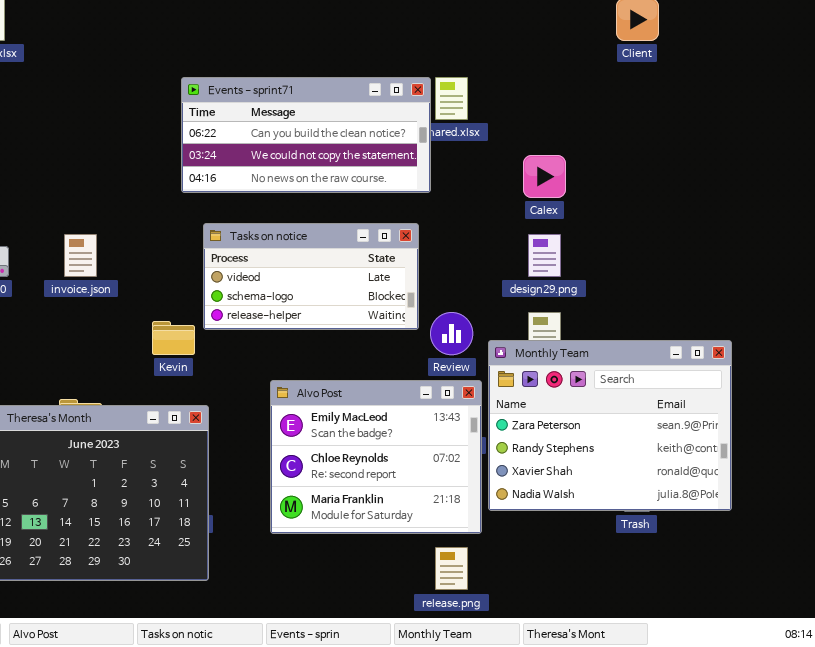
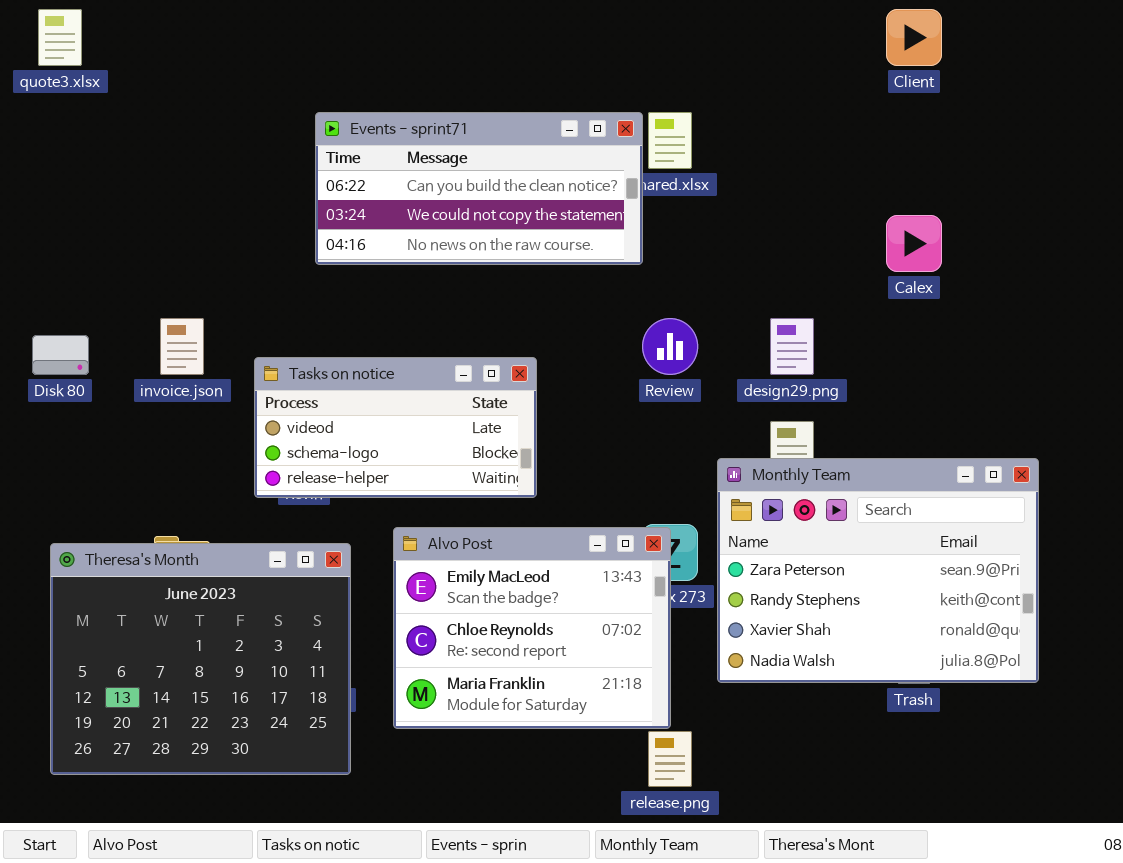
Calex: [523,155,566,198] -> [886,215,942,272], moved
Tasks on notice: [203,223,419,330] -> [254,357,537,498], moved
Review: [430,312,473,355] -> [642,318,698,375], moved
Alvo Post: [270,380,482,534] -> [393,527,671,729], moved

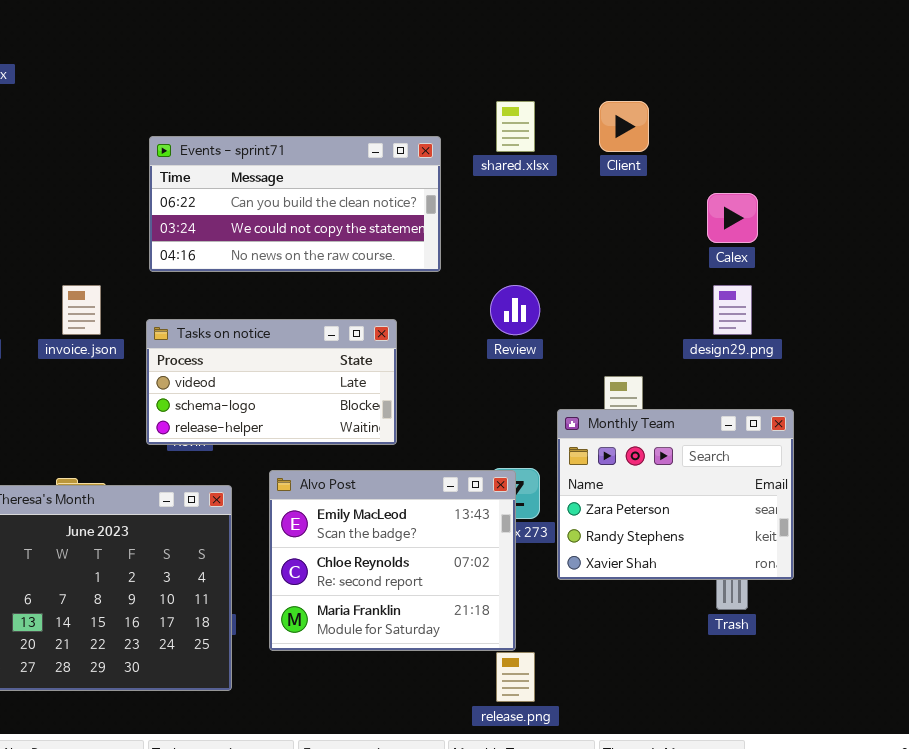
Client: [886,9,942,66] -> [599,101,649,152], moved
Events - sprint71: [315,112,643,265] -> [149,136,441,272], moved
design29.png: [770,318,814,375] -> [713,285,752,335], moved
Monthly Team: [717,458,1039,683] -> [557,409,794,580], resized

